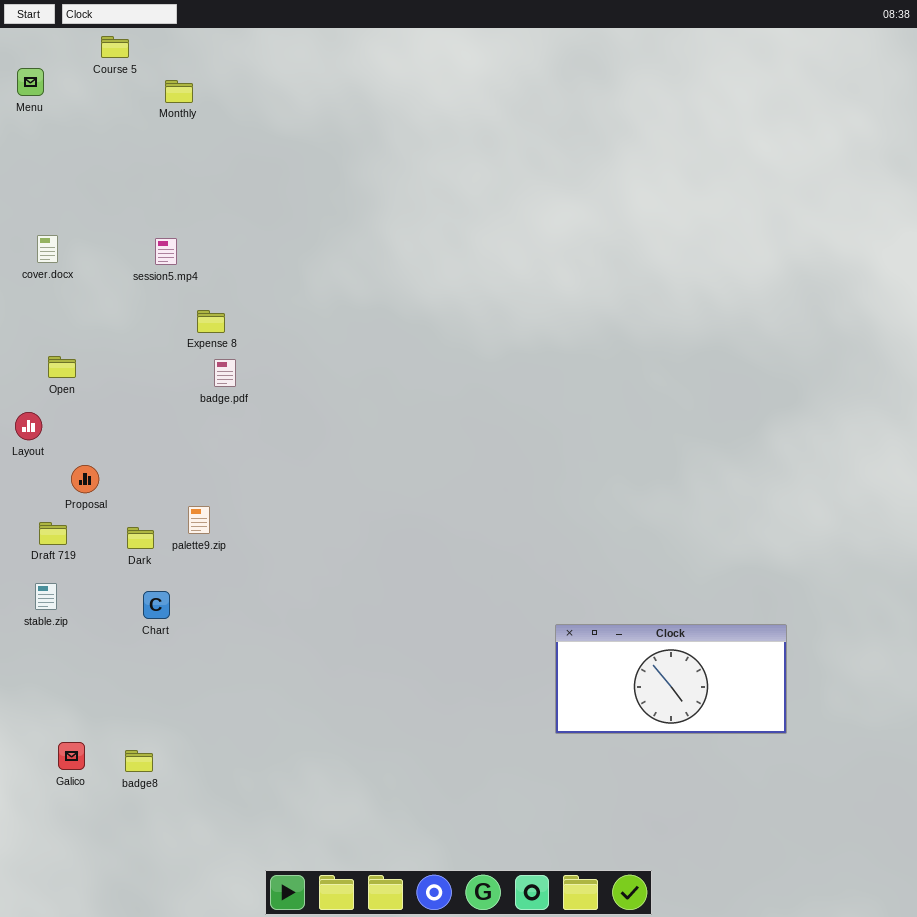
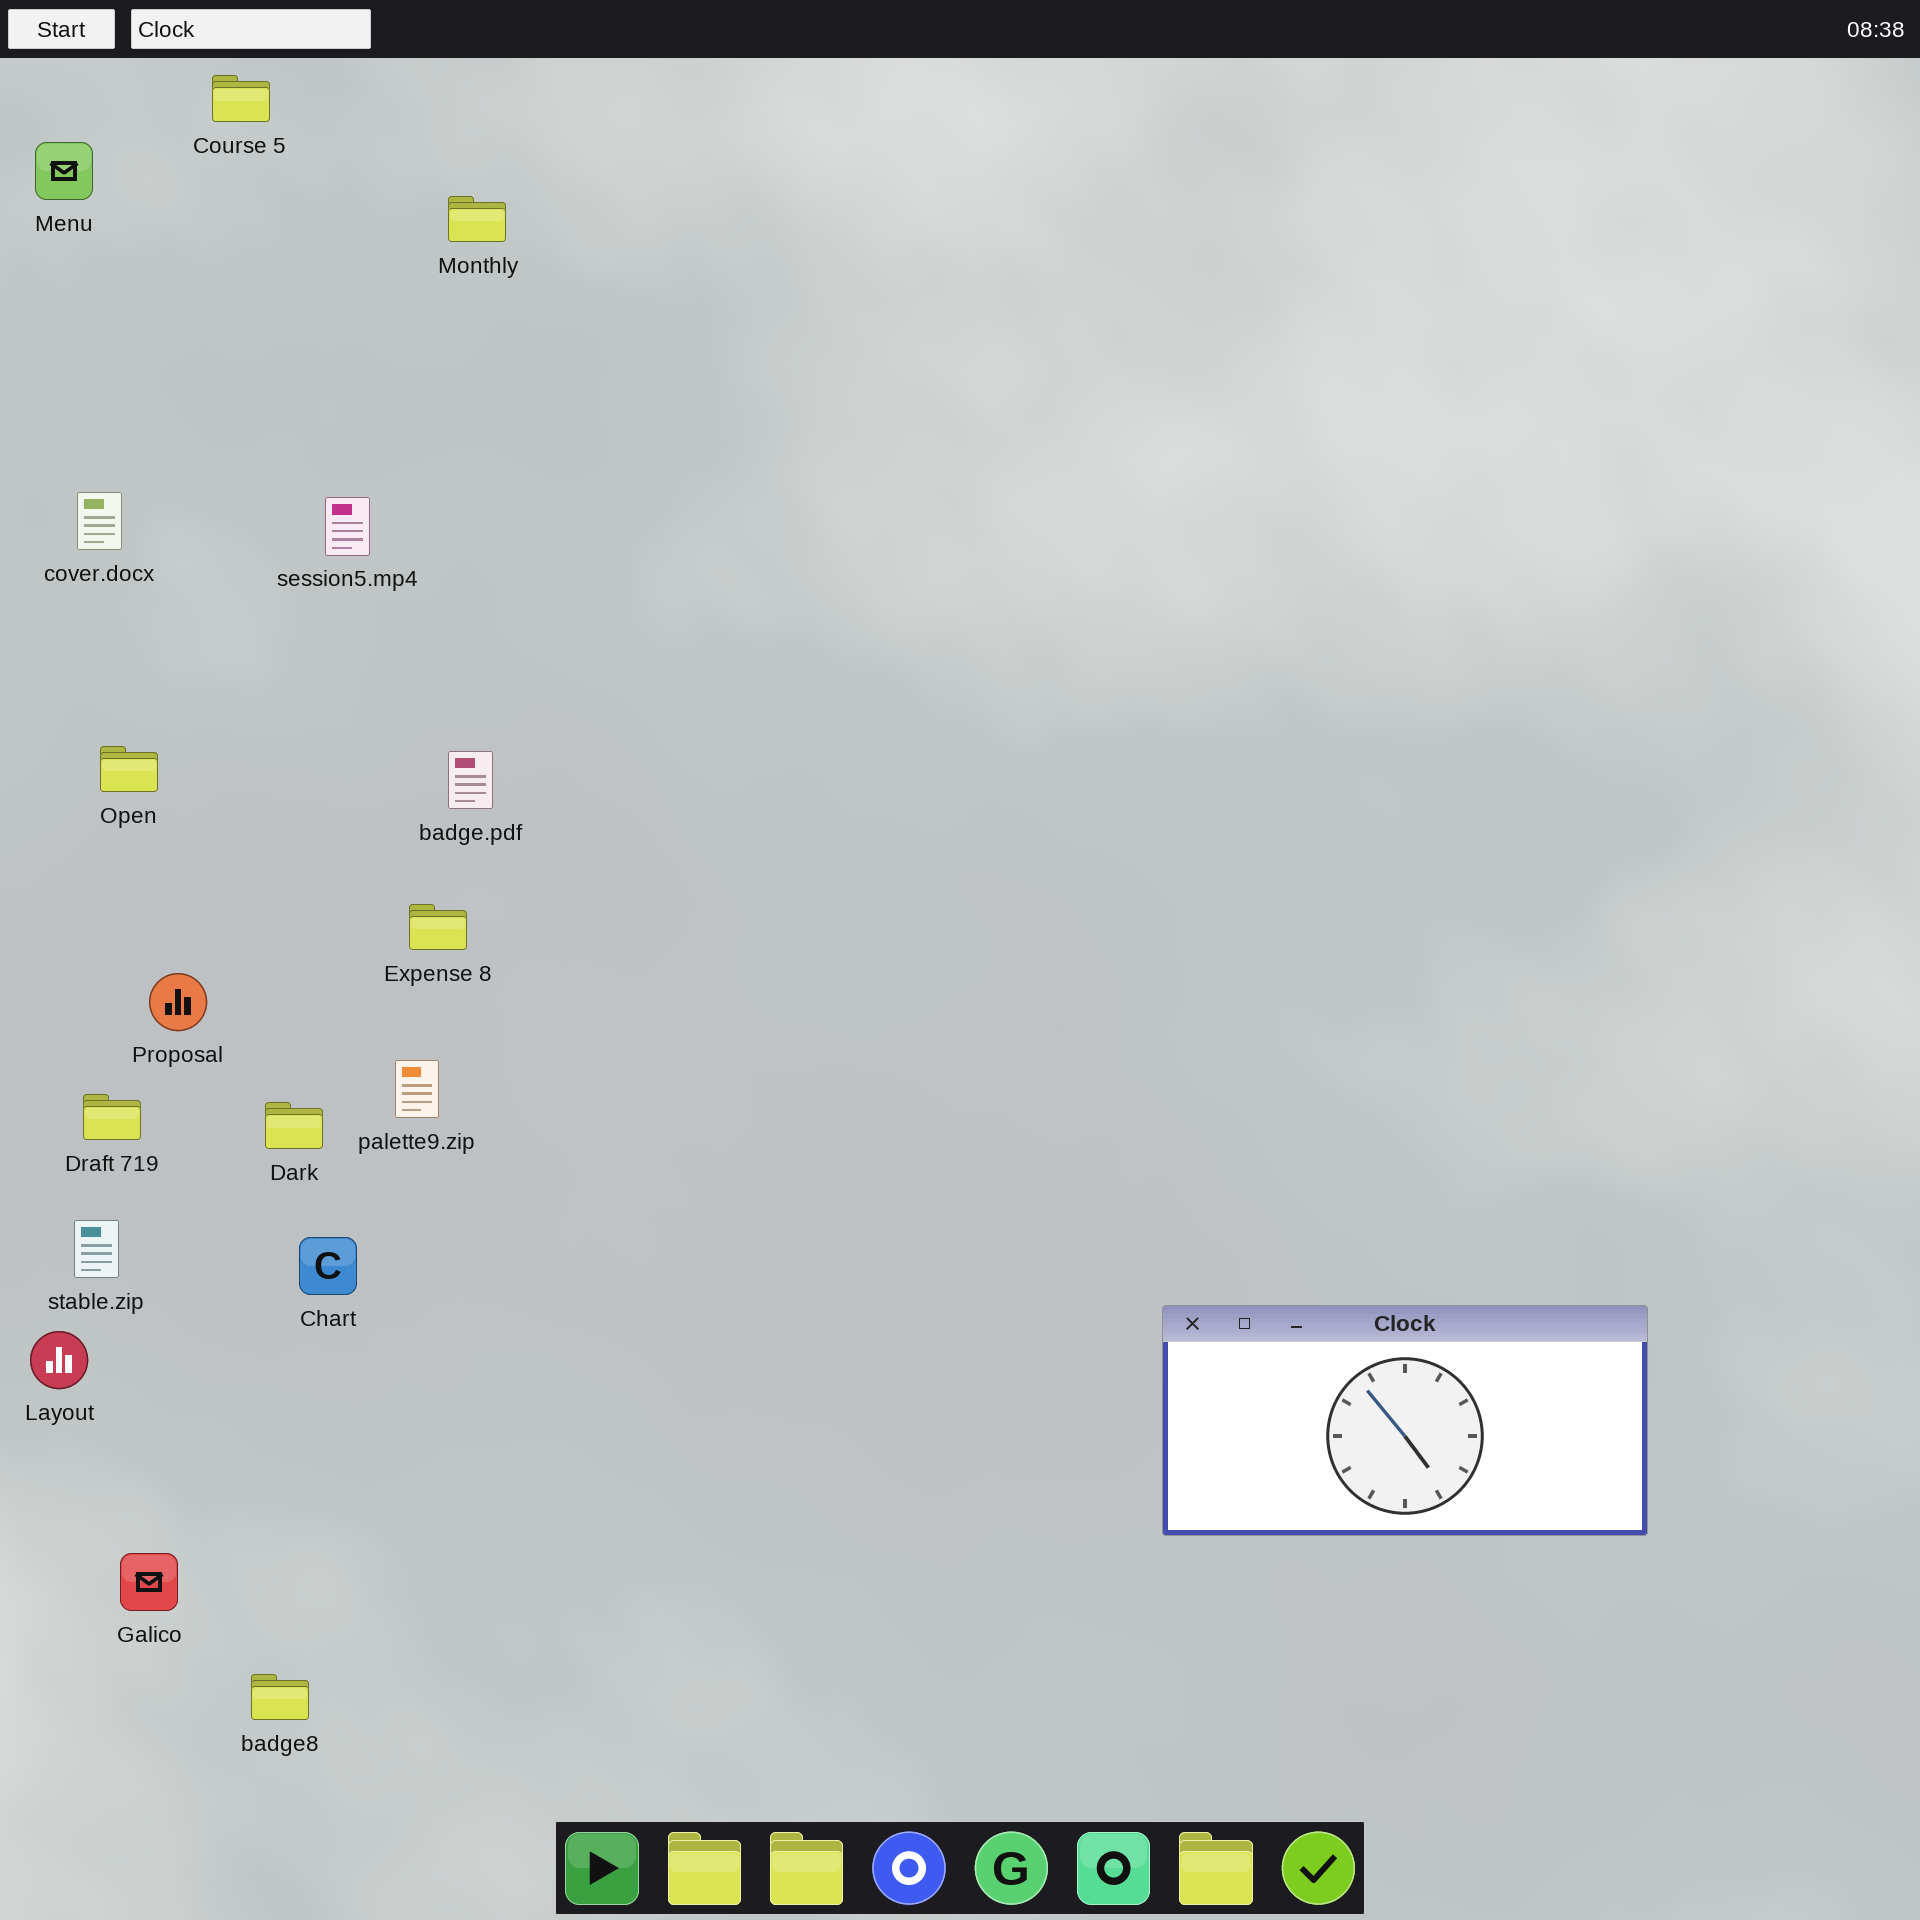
Monthly: [165,80,193,103] -> [448,196,506,242], moved
Expense 8: [197,310,225,333] -> [409,904,467,950], moved
Layout: [15,412,42,440] -> [30,1331,88,1389], moved
badge8: [125,750,153,772] -> [251,1674,309,1720], moved

